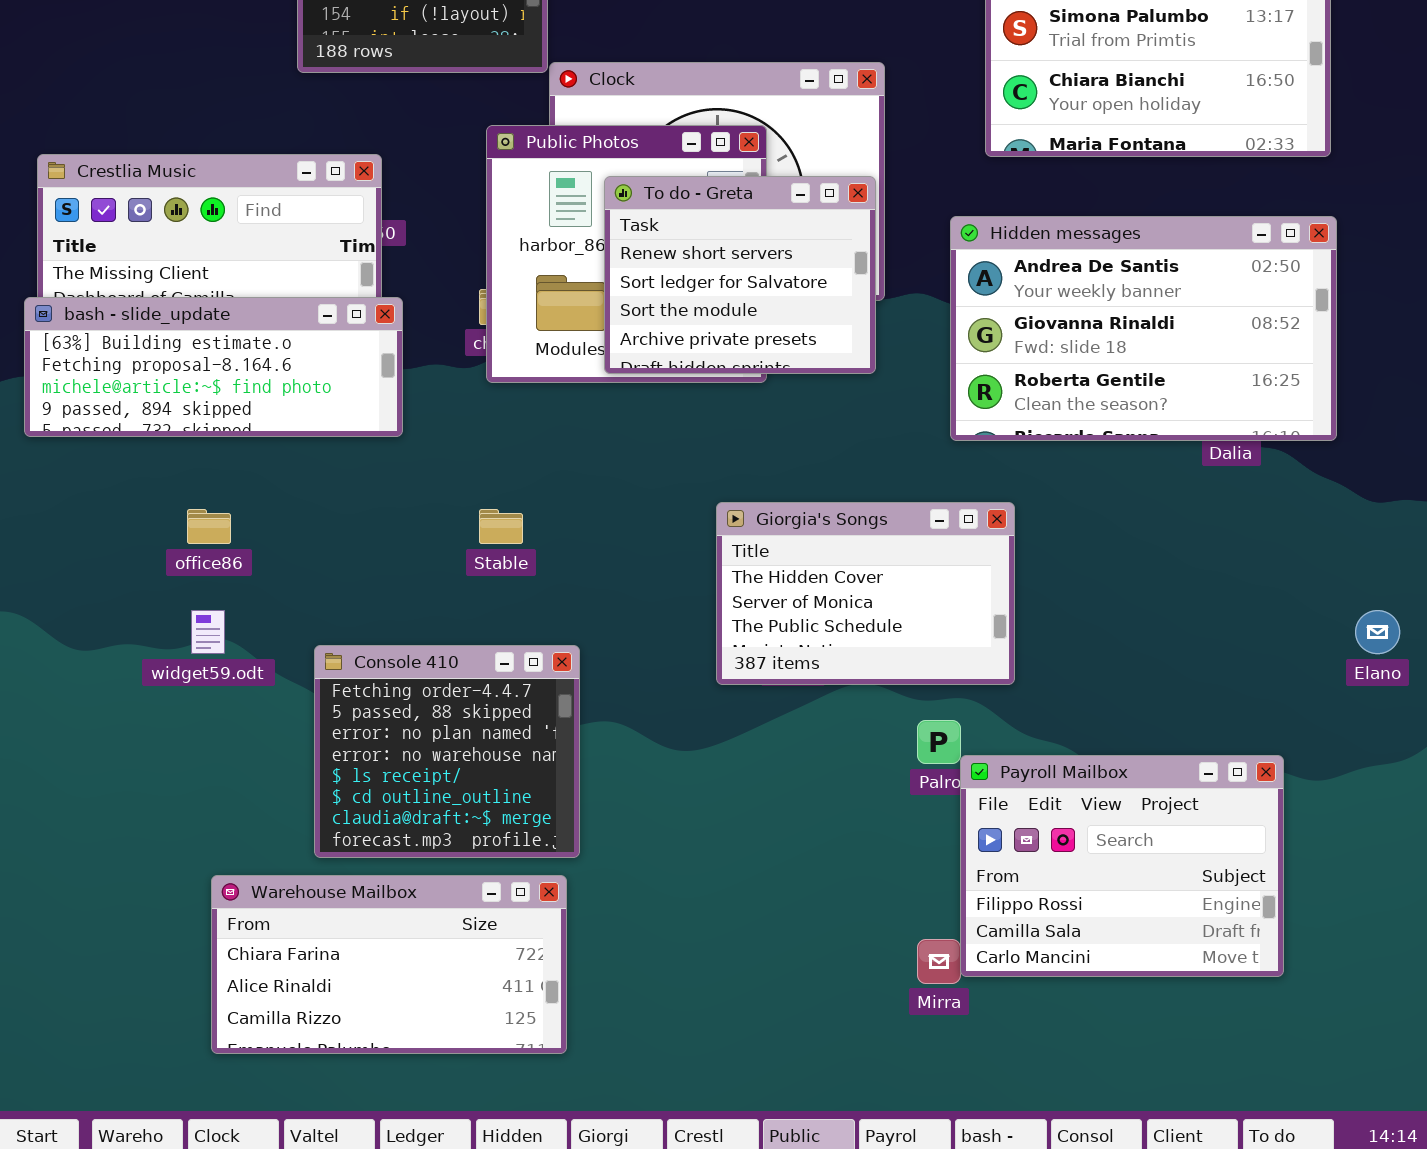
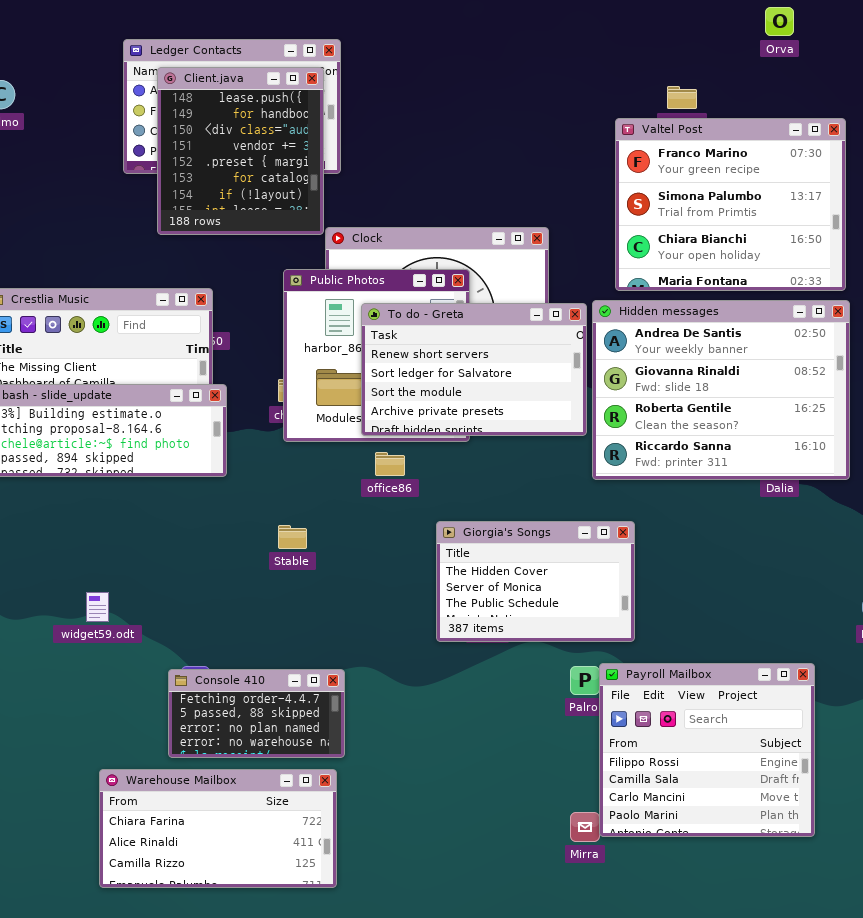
To do - Greta: [604,176,876,374] -> [361,303,587,436], resized
Hidden messages: [950,216,1337,441] -> [592,300,850,480], resized
office86: [187,509,231,544] -> [375,452,405,476], moved
Console 410: [314,645,580,858] -> [168,669,345,758], resized
Payroll Mailbox: [960,755,1284,977] -> [599,663,815,837], resized

